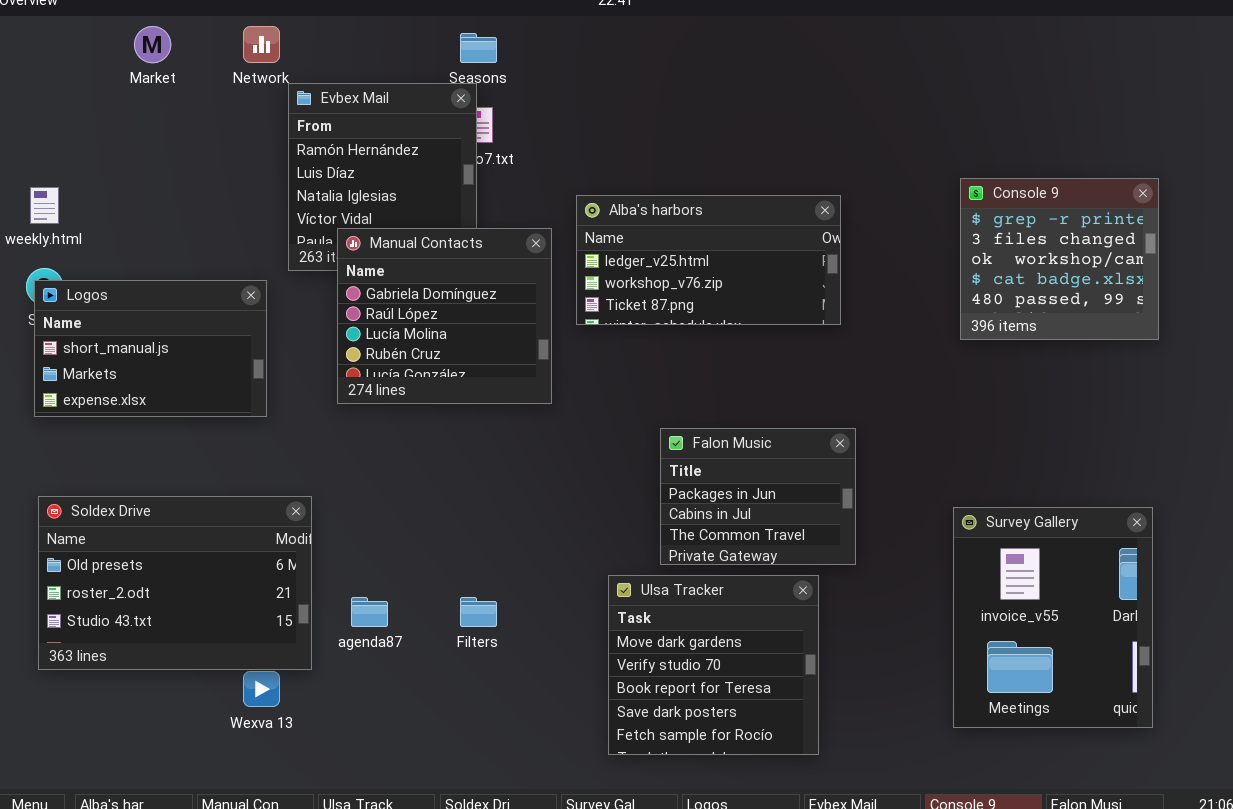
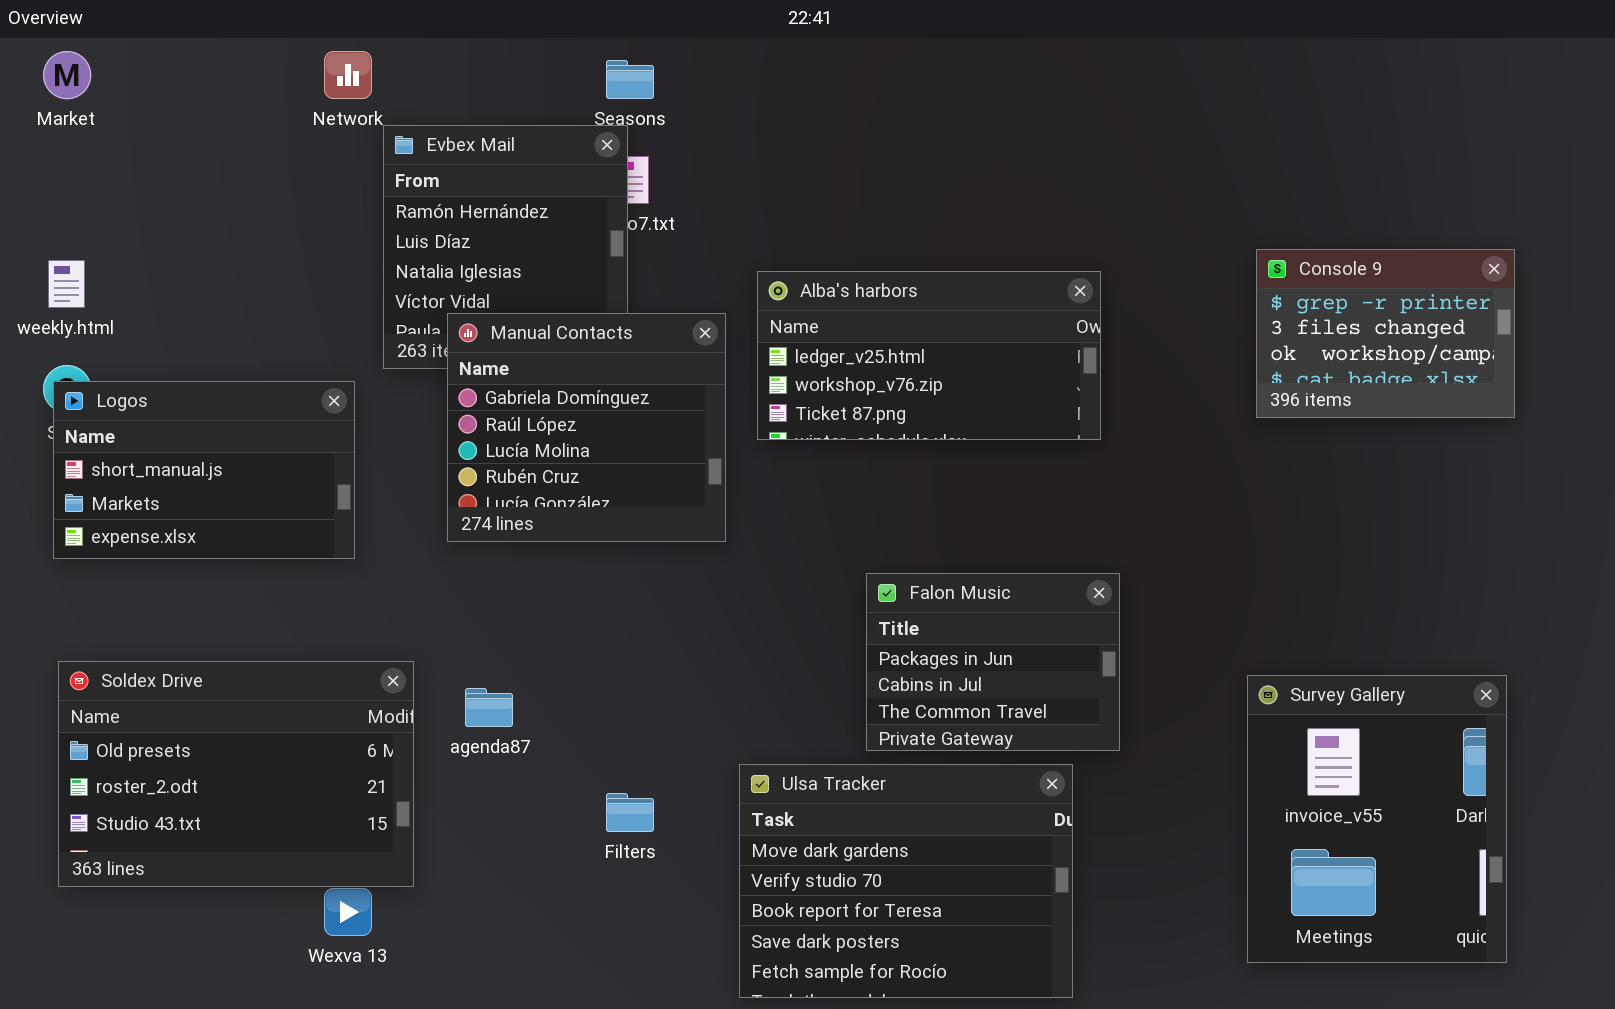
Market: [134,26,171,63] -> [43,51,91,99], moved
Console 9: [960,178,1159,340] -> [1256,249,1515,418], resized
Ulsa Tracker: [608,575,819,755] -> [739,764,1073,998], resized
agenda87: [351,597,388,627] -> [465,688,513,727], moved

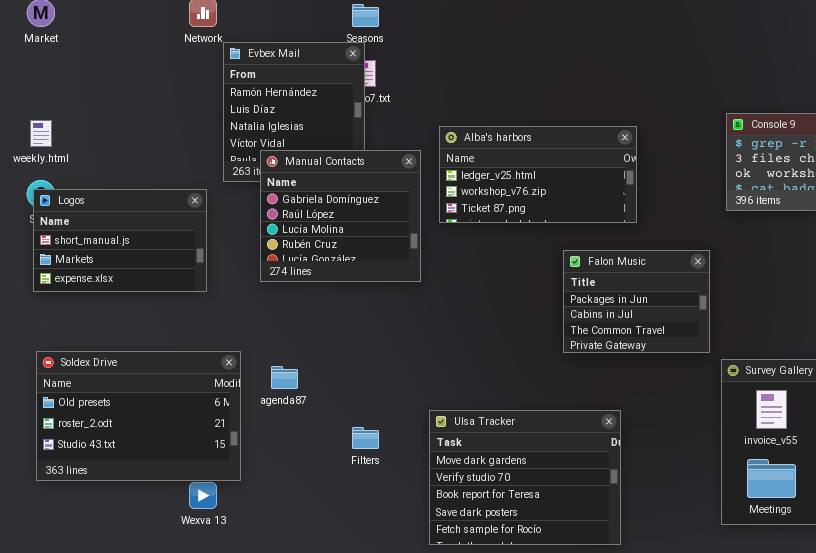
Falon Music: [866,573,1120,751] -> [563,250,710,353], moved

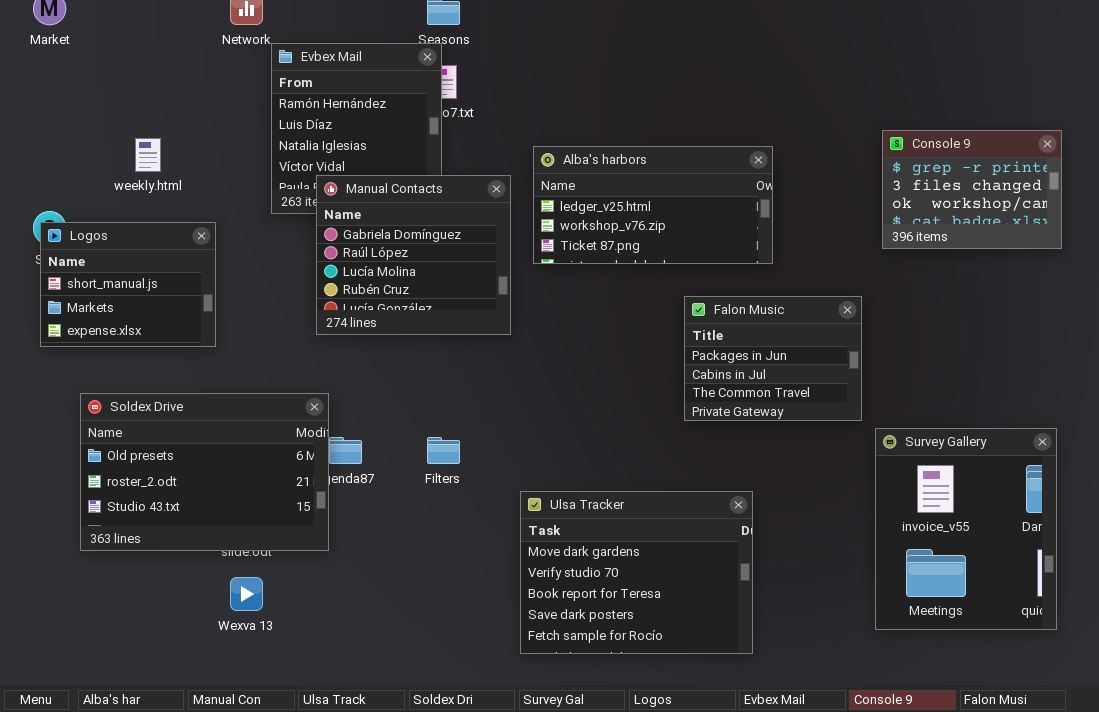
weekly.html: [30,120,52,147] -> [135,138,161,172], moved
Logos: [33,189,207,292] -> [40,222,216,347], resized
Soldex Drive: [36,351,241,481] -> [80,393,329,551], moved
Filters: [352,427,379,449] -> [427,437,460,464], moved

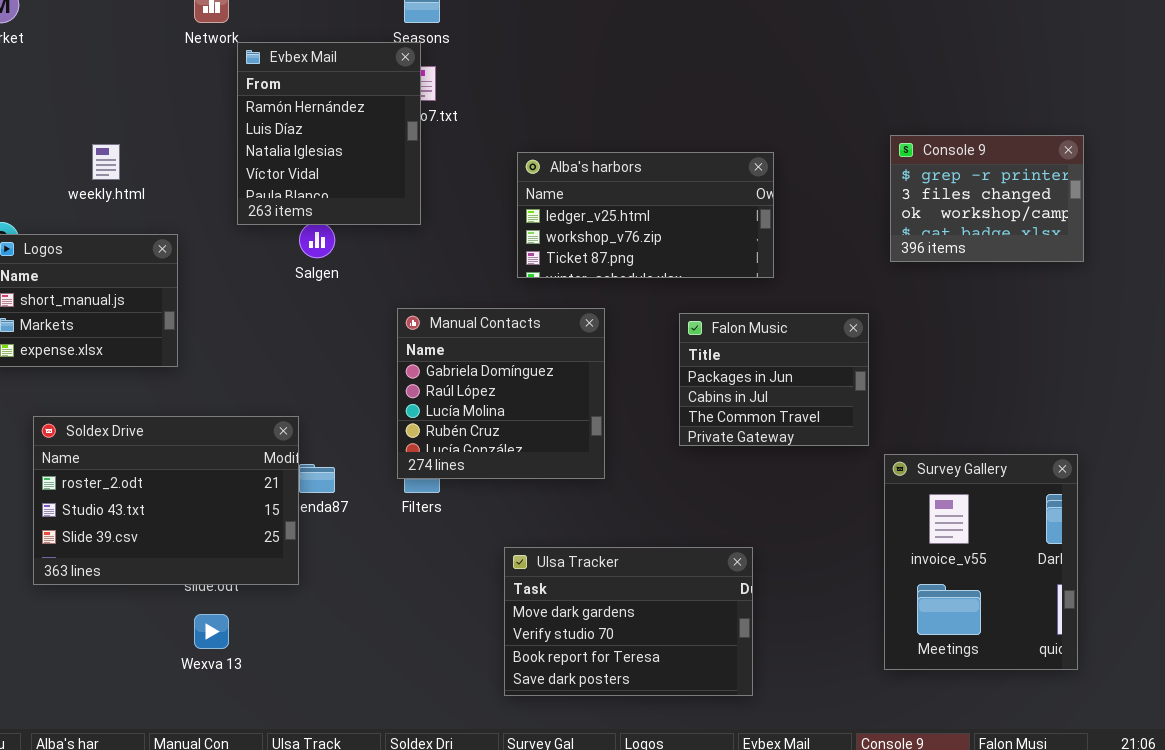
Manual Contacts: [316,175,511,335] -> [397,308,605,479], moved
Soldex Drive: [80,393,329,551] -> [33,416,299,585], scrolled down 1 row
Ulsa Tracker: [520,491,753,654] -> [504,547,753,696], resized

